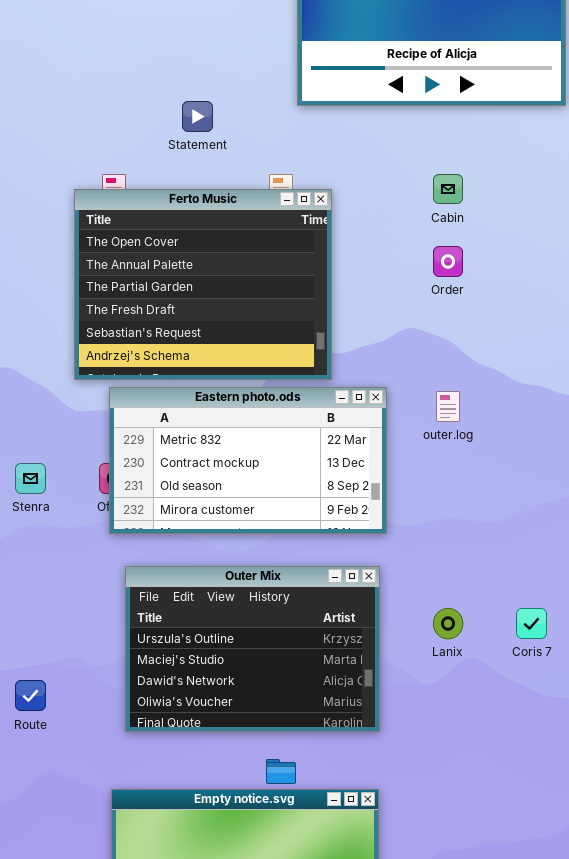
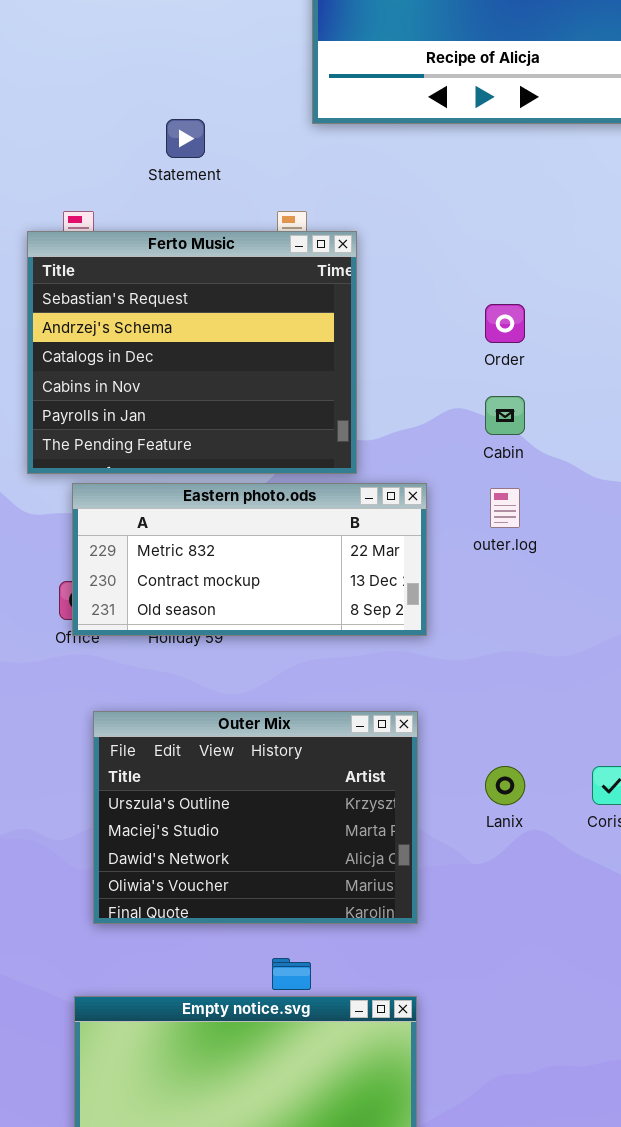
Cabin: [433,174,463,204] -> [485,396,525,435], moved
Ferto Music: [74,189,332,380] -> [27,231,357,474], scrolled down 4 rows
Eastern photo.ods: [109,387,387,534] -> [72,483,427,636], resized

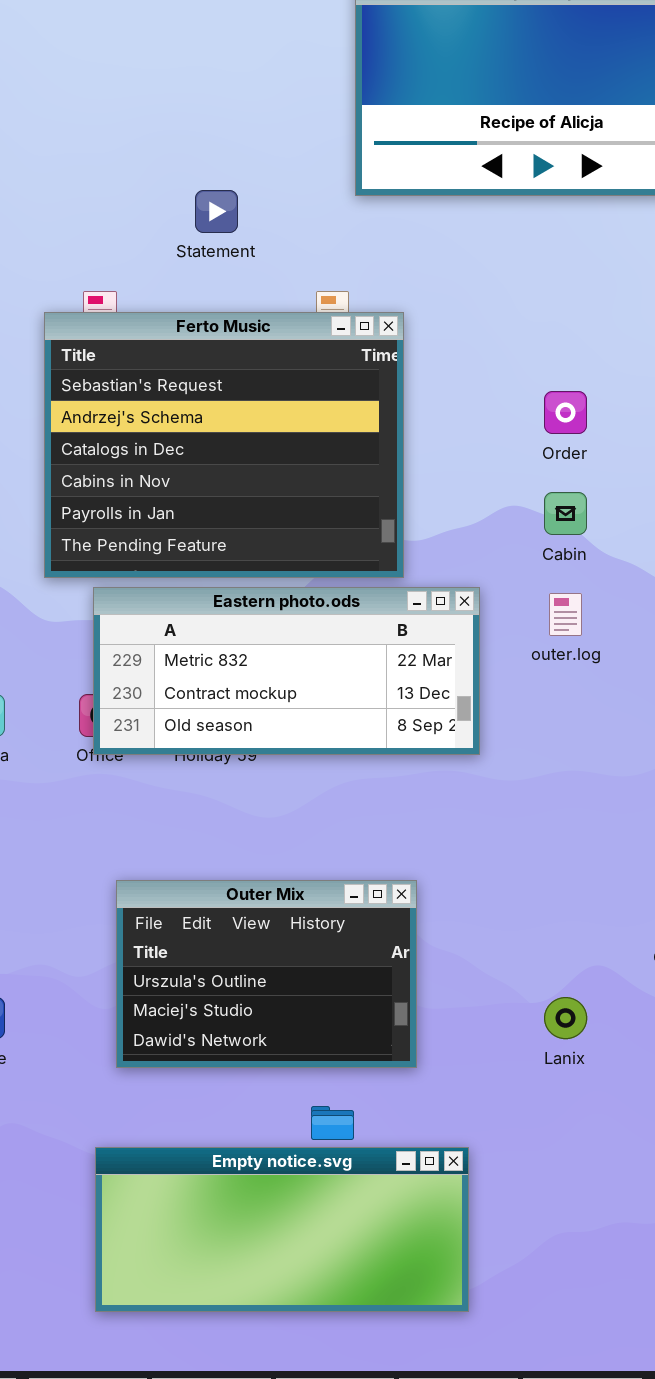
Outer Mix: [93,711,418,924] -> [116,880,417,1068], resized
Lanix: [485,766,525,805] -> [544,997,587,1039], moved

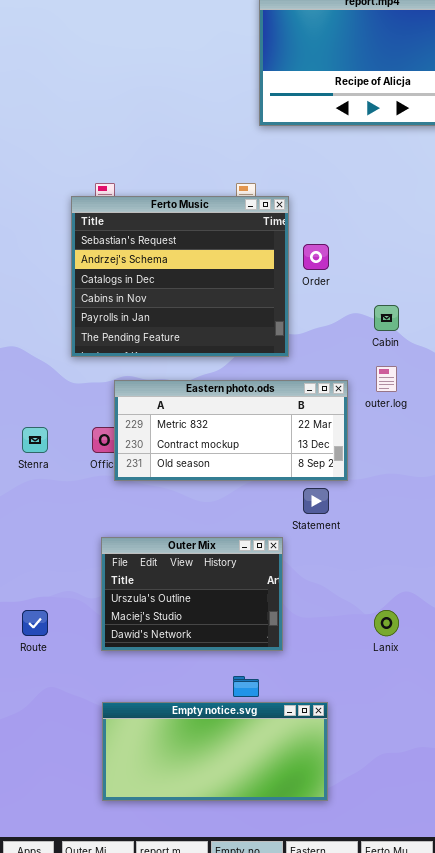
Statement: [195,190,238,233] -> [303,488,329,514], moved
Order: [544,391,587,434] -> [303,244,329,270], moved
Eastern photo.ods: [93,587,480,755] -> [114,380,348,481], moved
Outer Mix: [116,880,417,1068] -> [101,537,283,651], moved

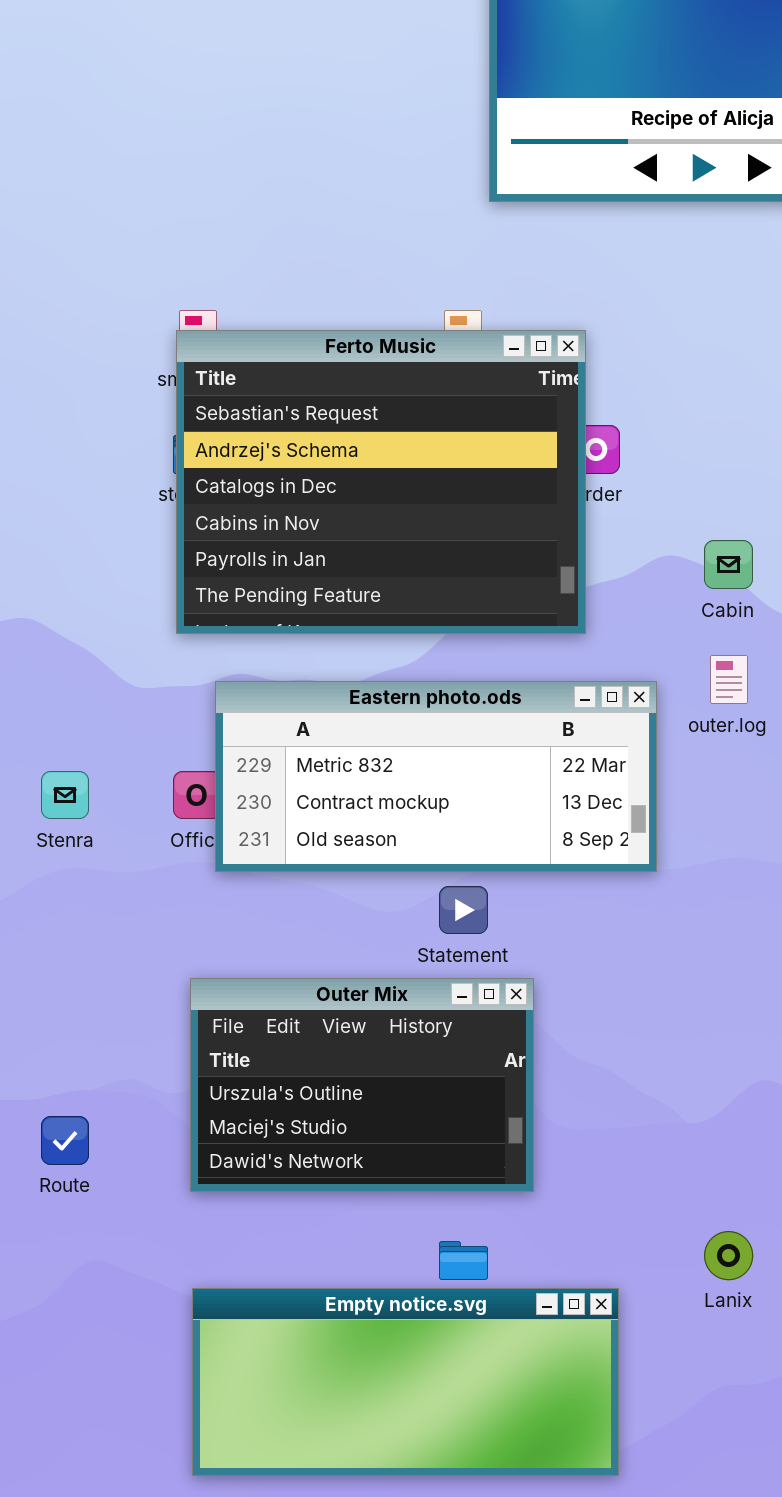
Ferto Music: [71,196,289,357] -> [176,330,586,634], moved
Statement: [303,488,329,514] -> [439,886,488,934], moved
Lanix: [374,610,399,636] -> [704,1231,753,1280], moved

